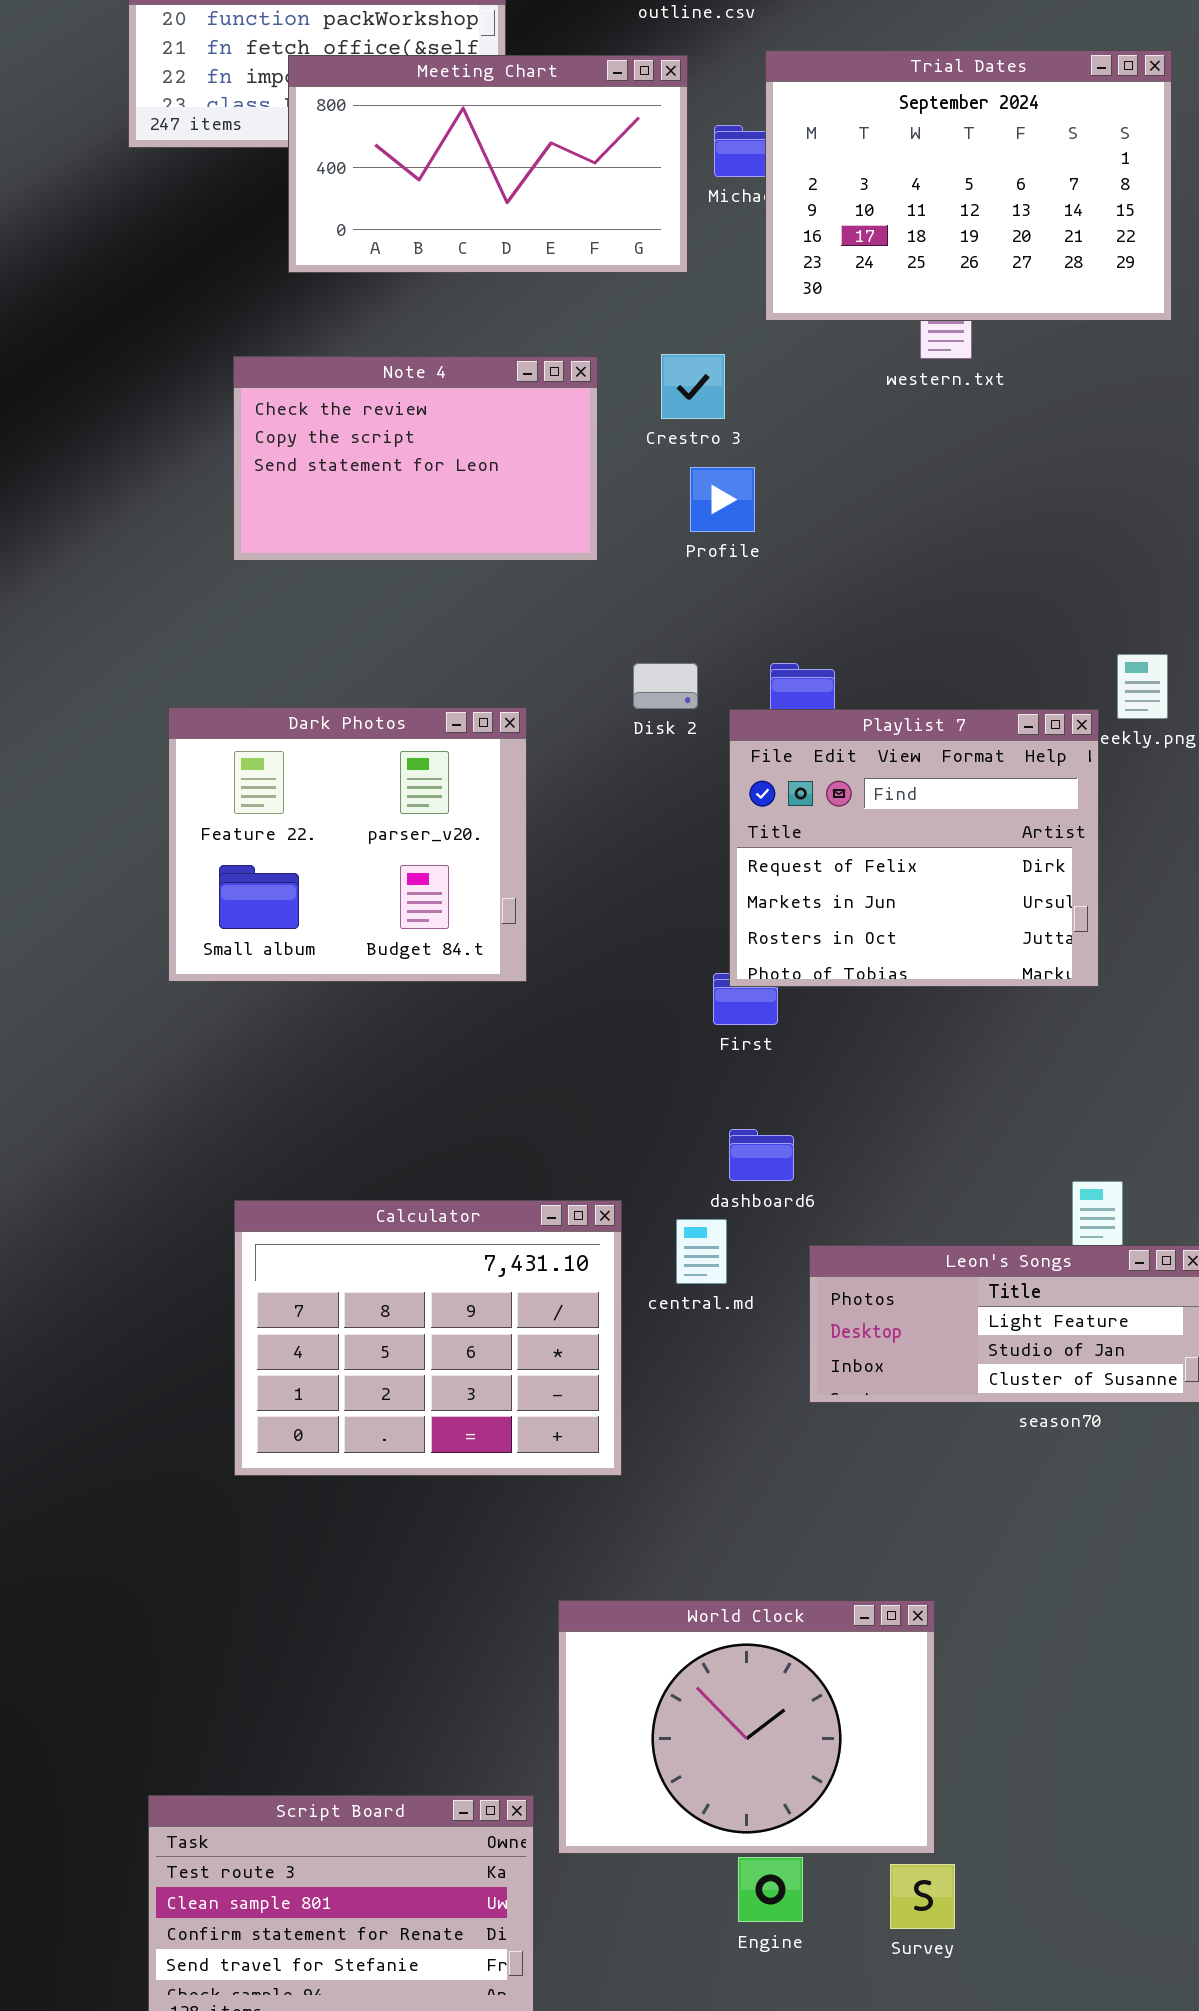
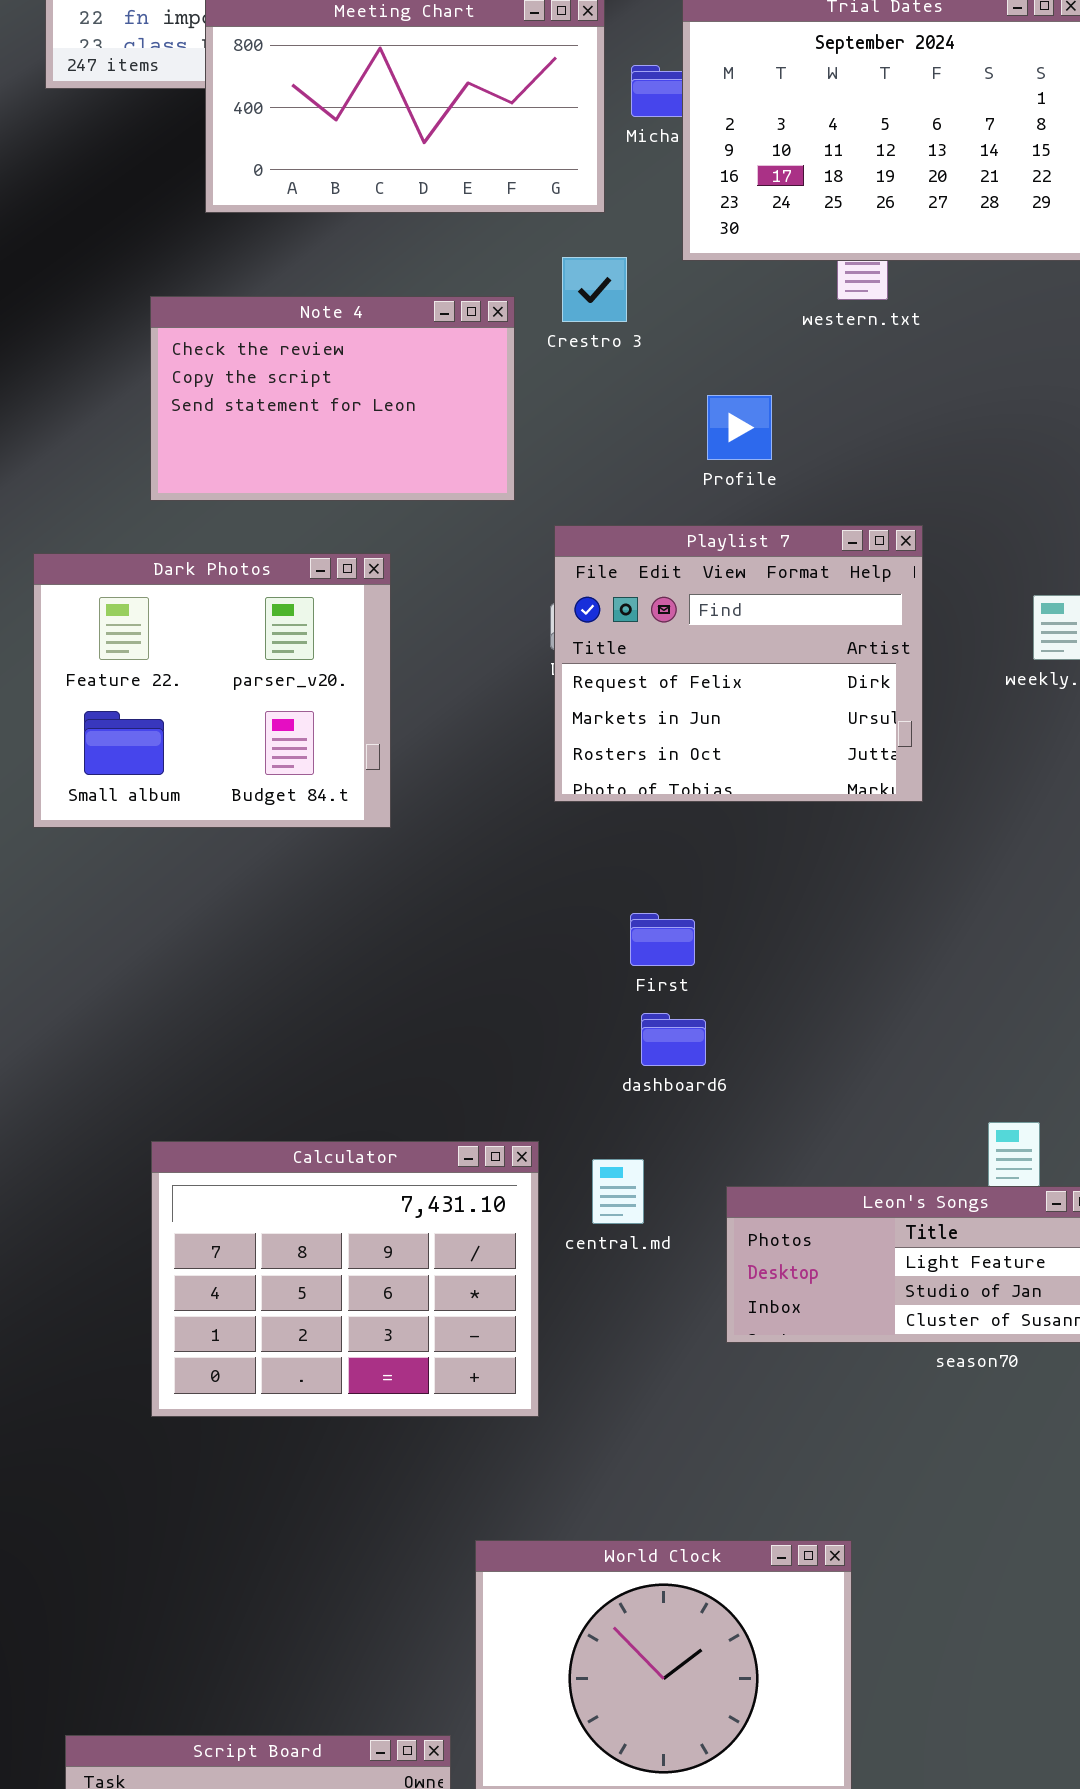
Crestro 3: [661,354,725,419] -> [562,257,627,322], moved
Profile: [690,467,755,532] -> [707,395,772,460], moved
Dark Photos: [168,707,527,982] -> [33,553,391,828], moved
Playlist 7: [729,709,1099,987] -> [554,525,923,802], moved
dashboard6: [729,1129,794,1181] -> [641,1013,706,1066], moved

